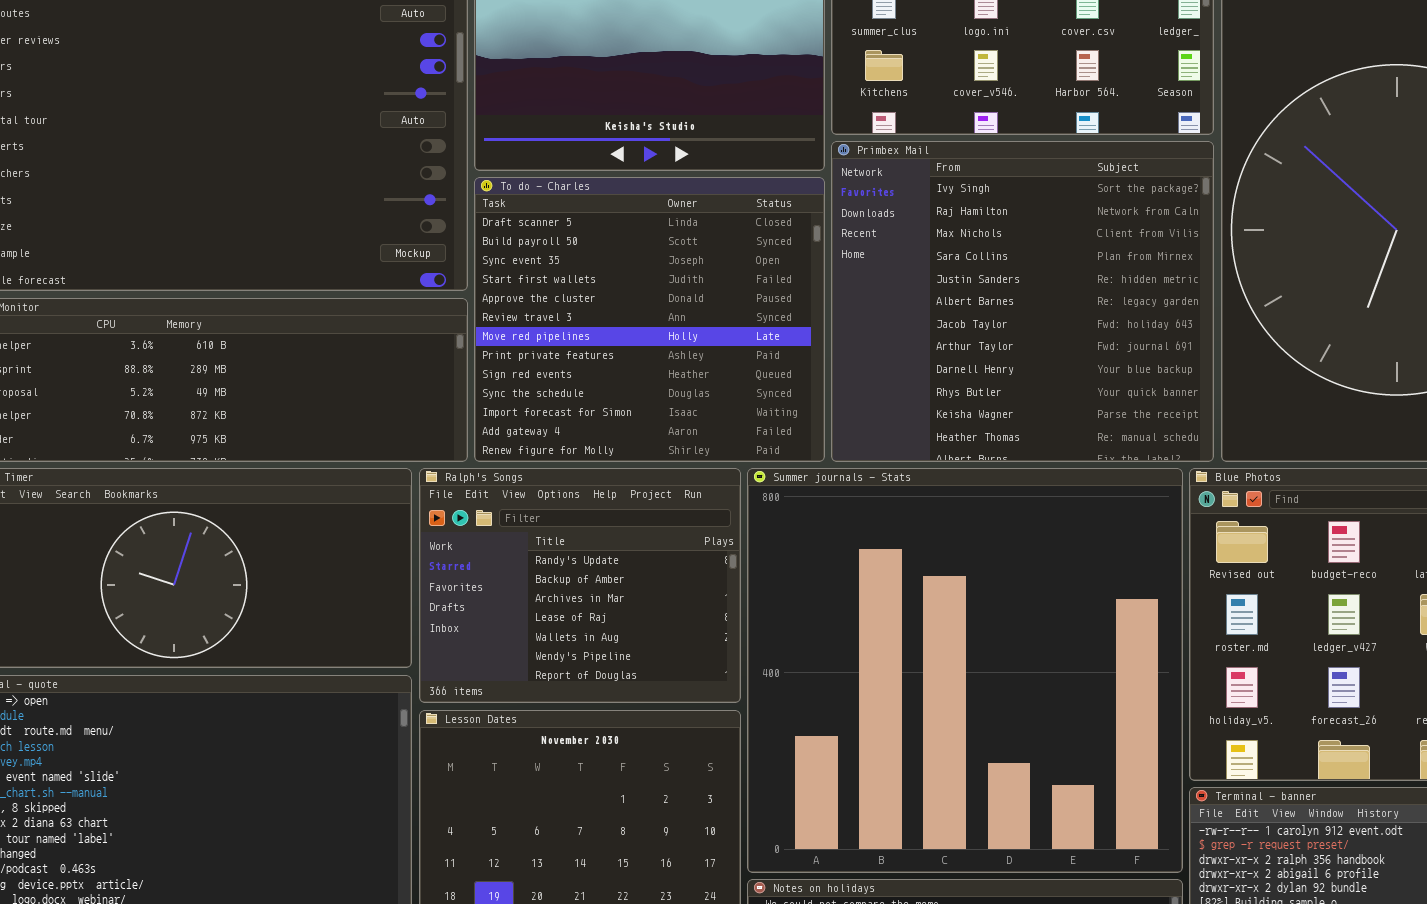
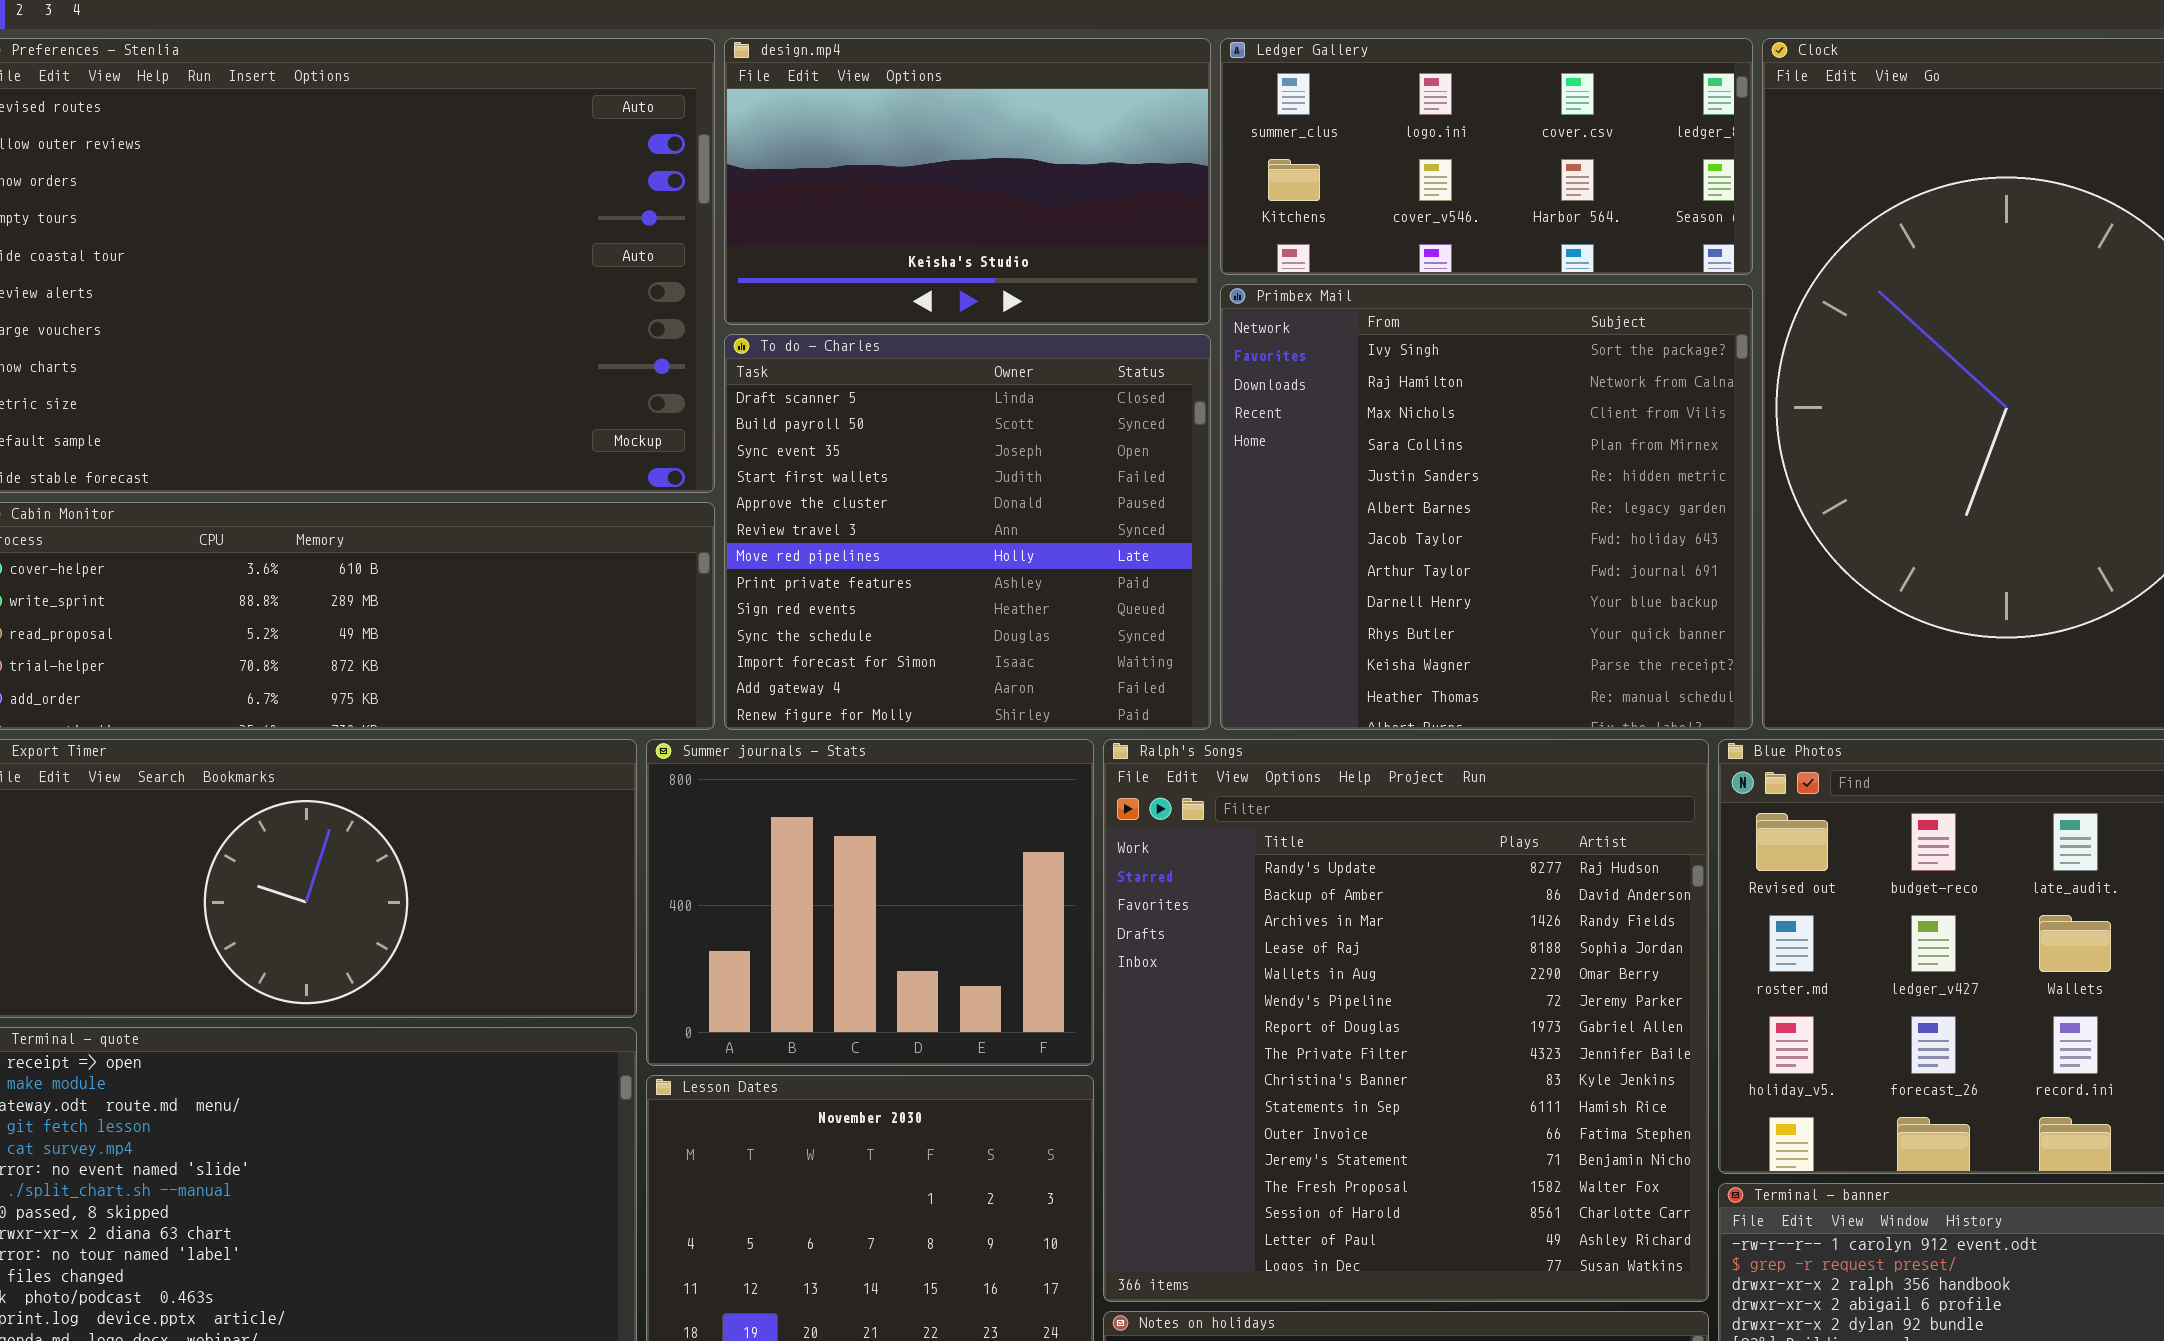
Ralph's Songs: [419,468,741,703] -> [1103,739,1709,1302], moved, resized
Summer journals - Stats: [747,468,1183,873] -> [646,739,1094,1066], moved, resized

